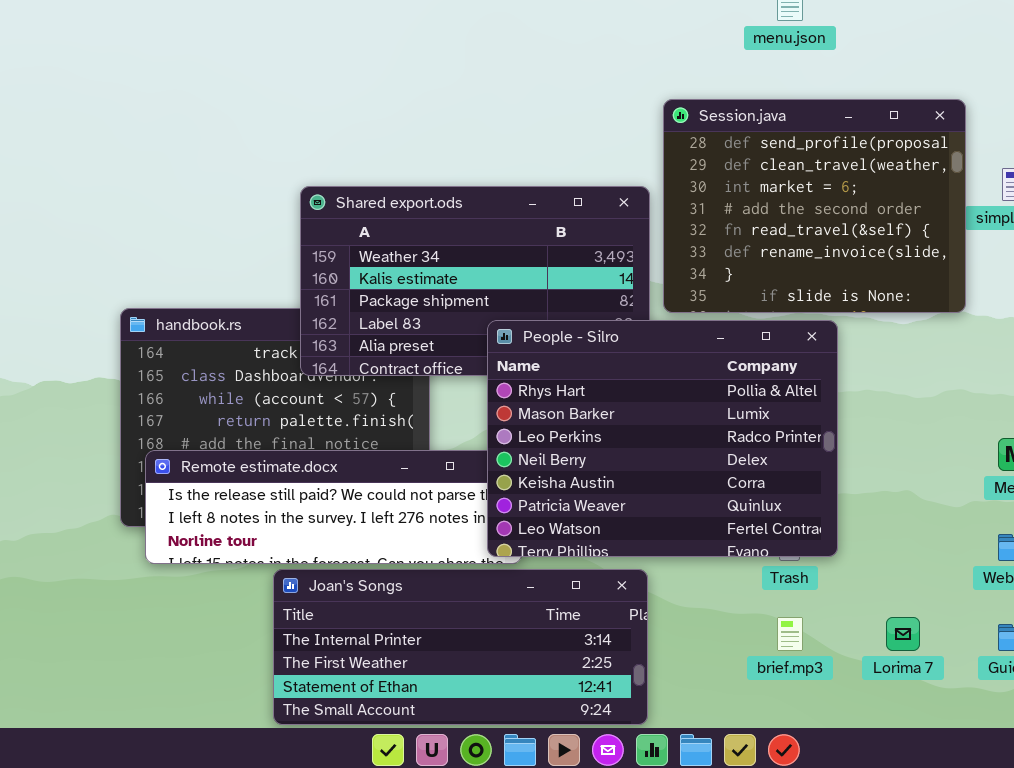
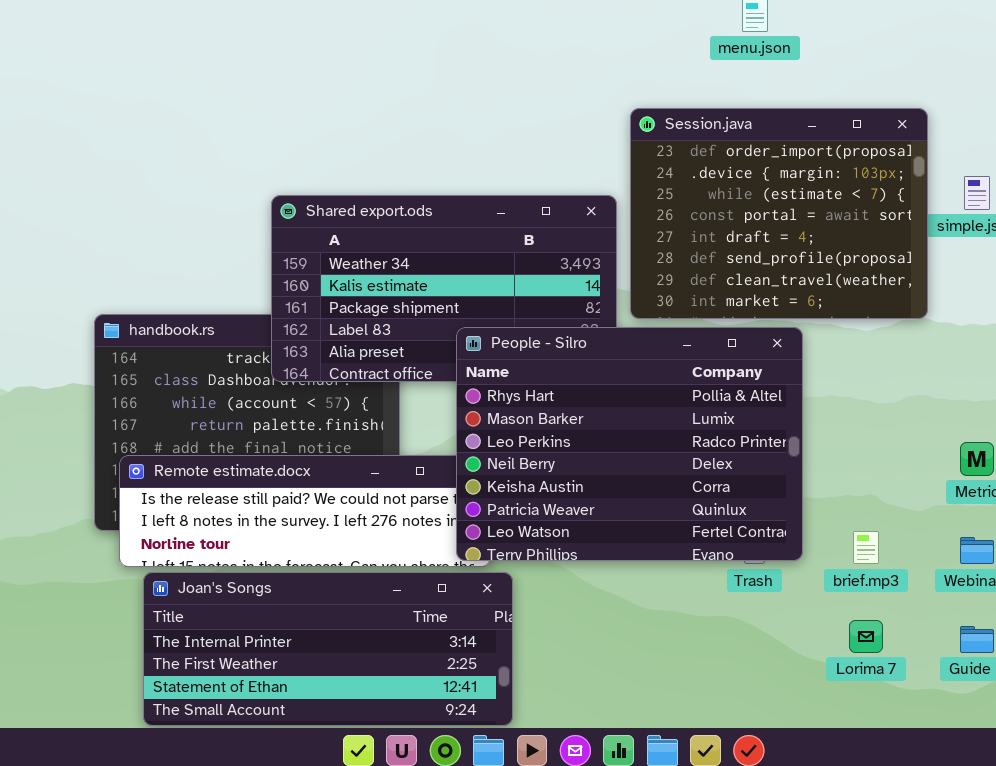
Session.java: [663,99,966,313] -> [630,108,928,319], scrolled up 5 rows
Joan's Songs: [273,569,648,725] -> [143,572,513,726], moved
brief.mp3: [777,617,803,651] -> [853,531,879,564], moved

